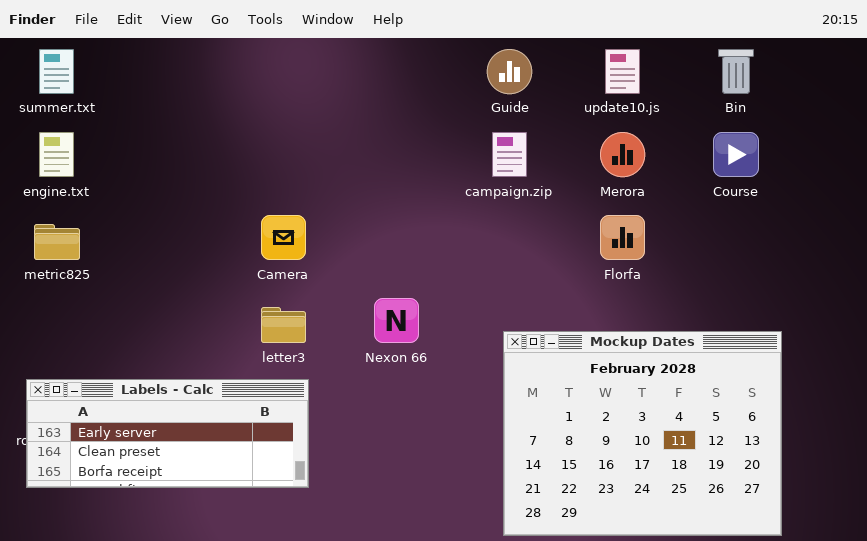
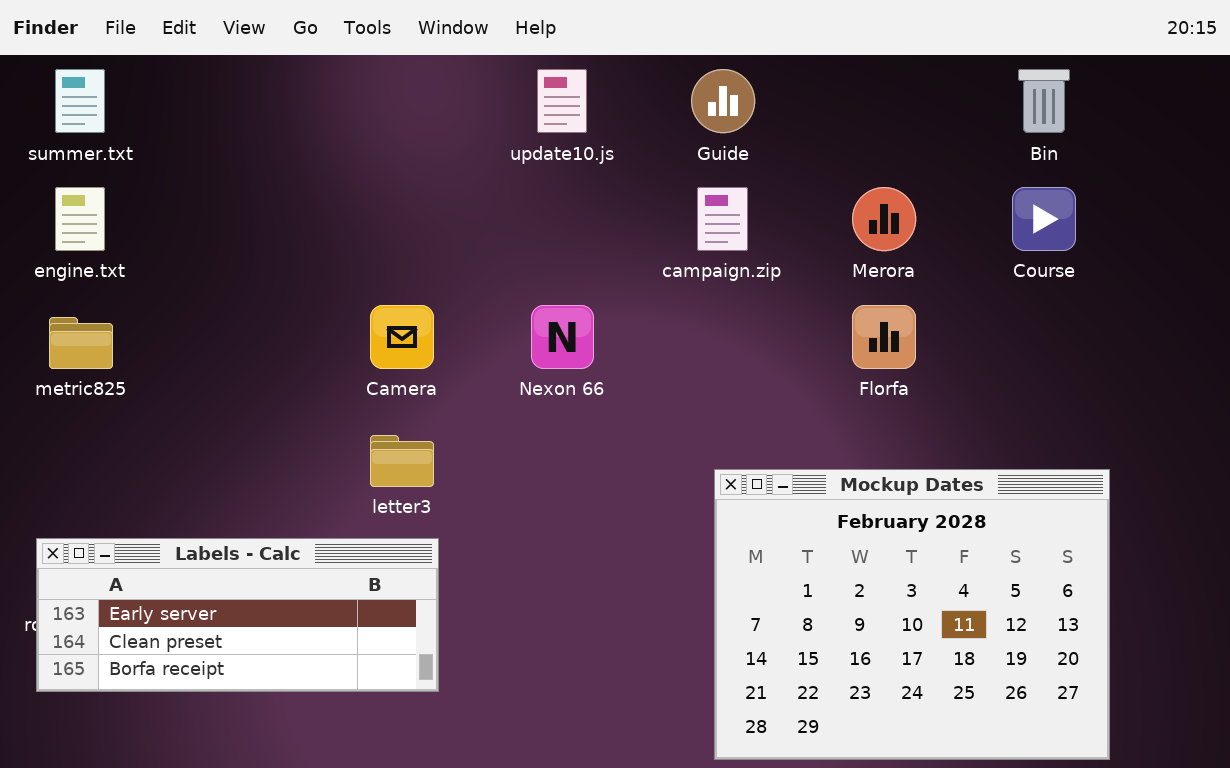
update10.js: [605,49,640,94] -> [537,69,587,133], moved
Nexon 66: [374,298,419,343] -> [531,305,594,369], moved

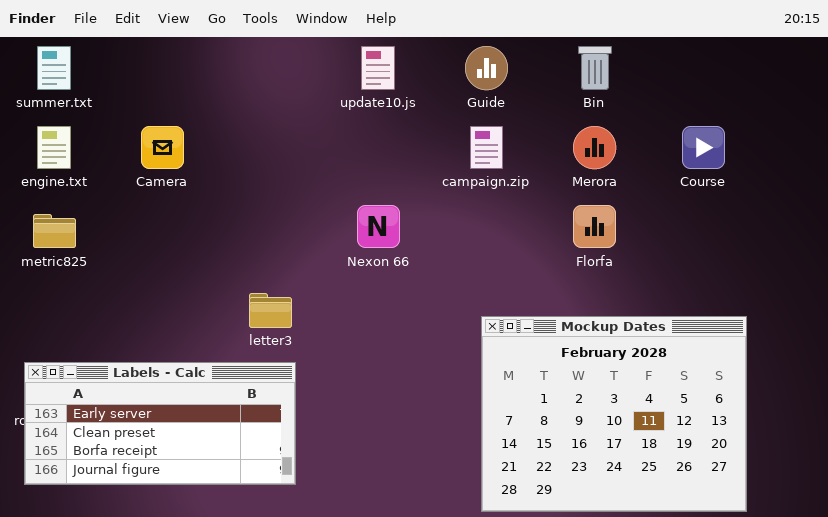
Bin: [1018,69,1070,133] -> [578,46,612,90], moved
Camera: [370,305,434,369] -> [141,126,184,169], moved
Labels - Calc: [36,538,439,692] -> [24,362,296,485], resized

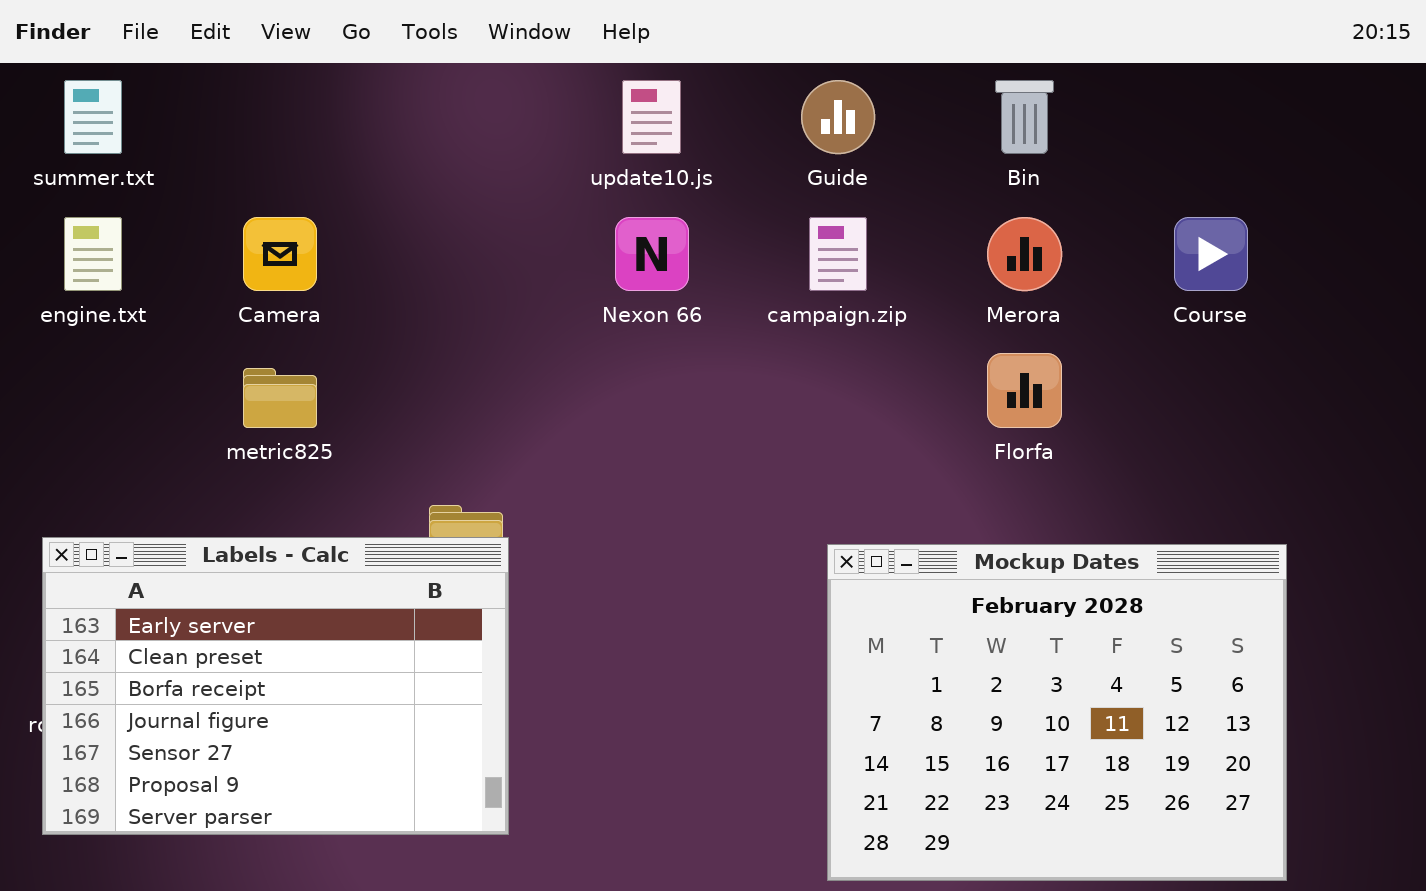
Nexon 66: [357,205,400,248] -> [615,217,689,291], moved
metric825: [33,214,76,248] -> [243,368,317,428], moved
Labels - Calc: [24,362,296,485] -> [42,537,509,835], resized

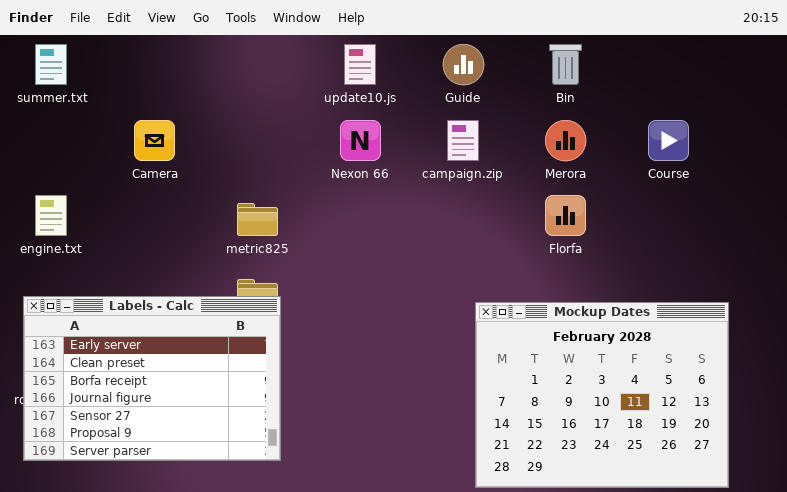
engine.txt: [64,217,122,291] -> [35,195,67,236], moved
metric825: [243,368,317,428] -> [237,203,278,236], moved
Mockup Dates: [827,544,1287,881] -> [475,302,729,488], moved

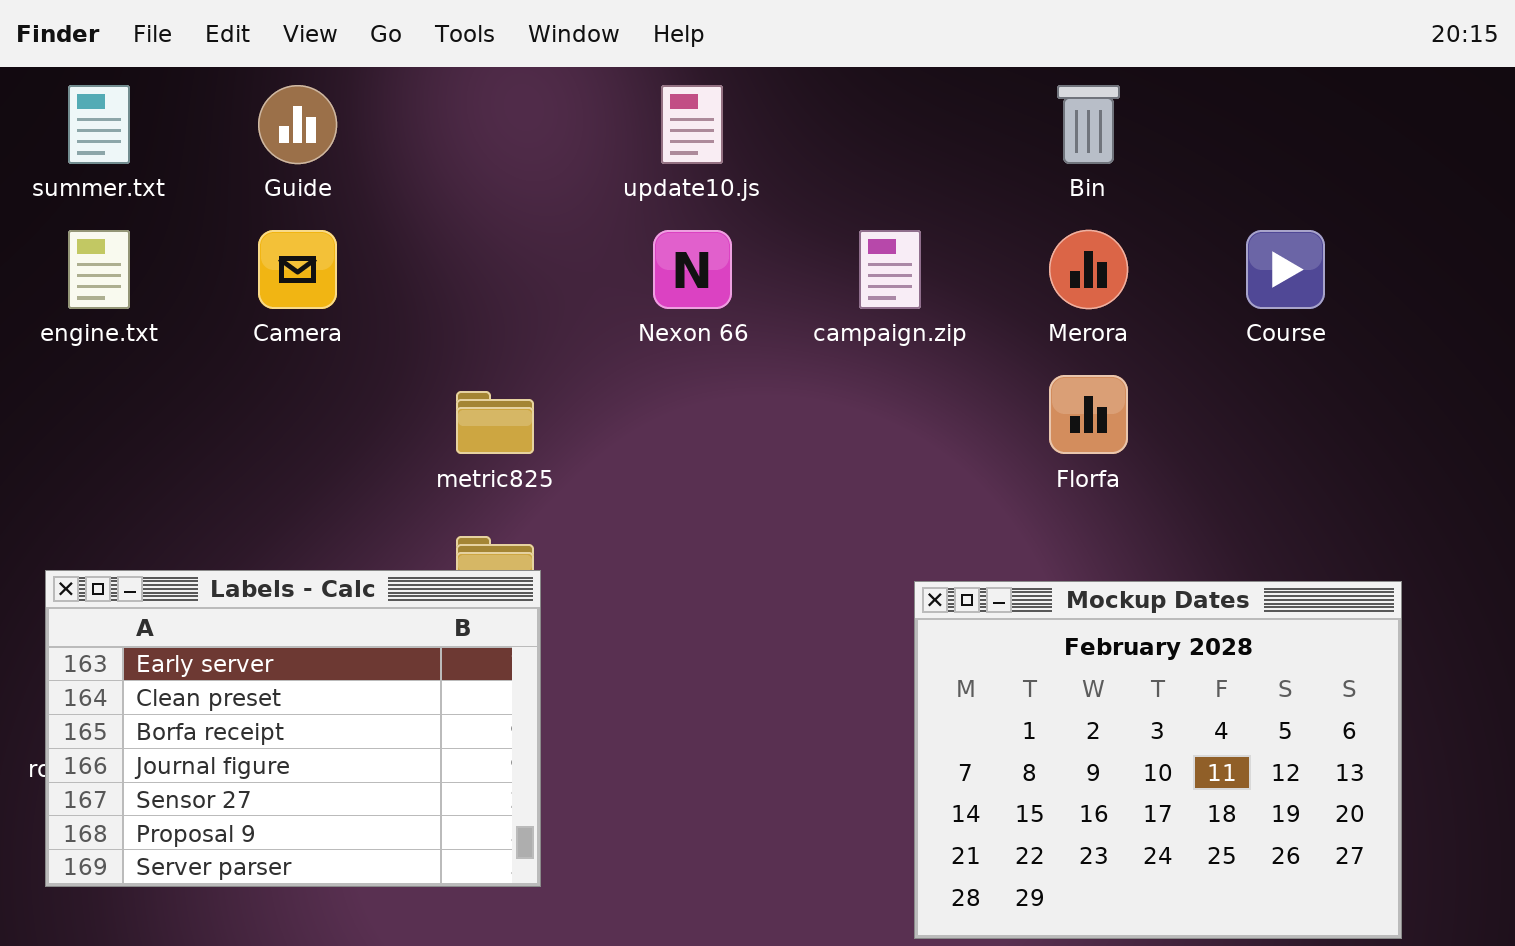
Guide: [443,44,484,85] -> [258,85,337,164], moved
engine.txt: [35,195,67,236] -> [68,230,130,309], moved

